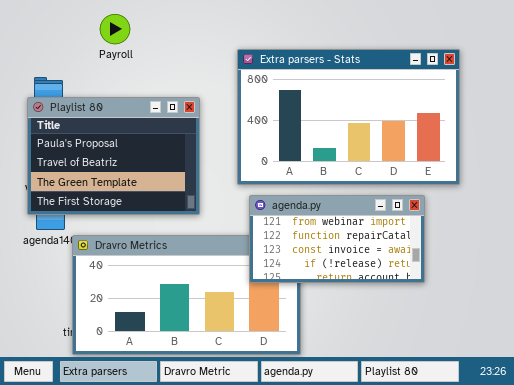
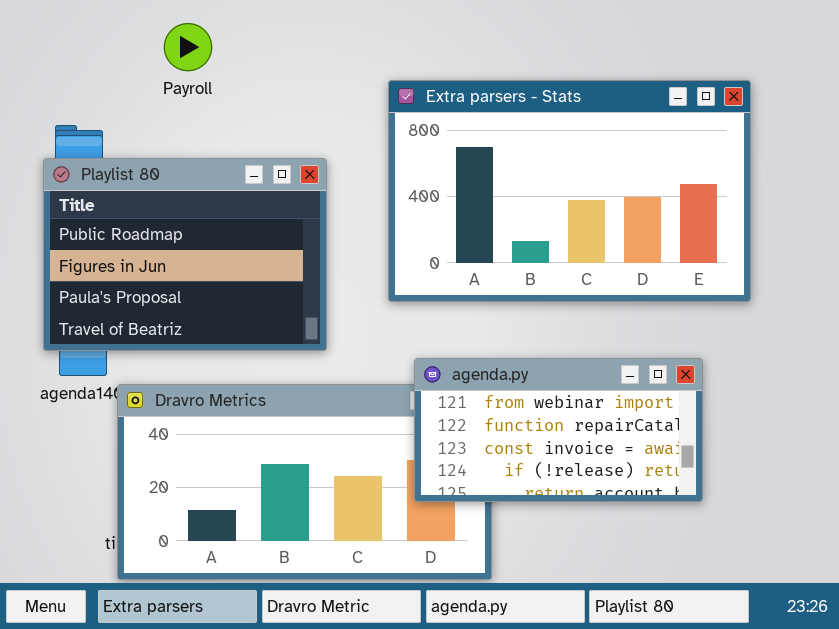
Playlist 80: [27,97,200,215] -> [43,158,327,351], scrolled up 2 rows
agenda.py: [249,195,425,283] -> [414,358,703,502], moved

